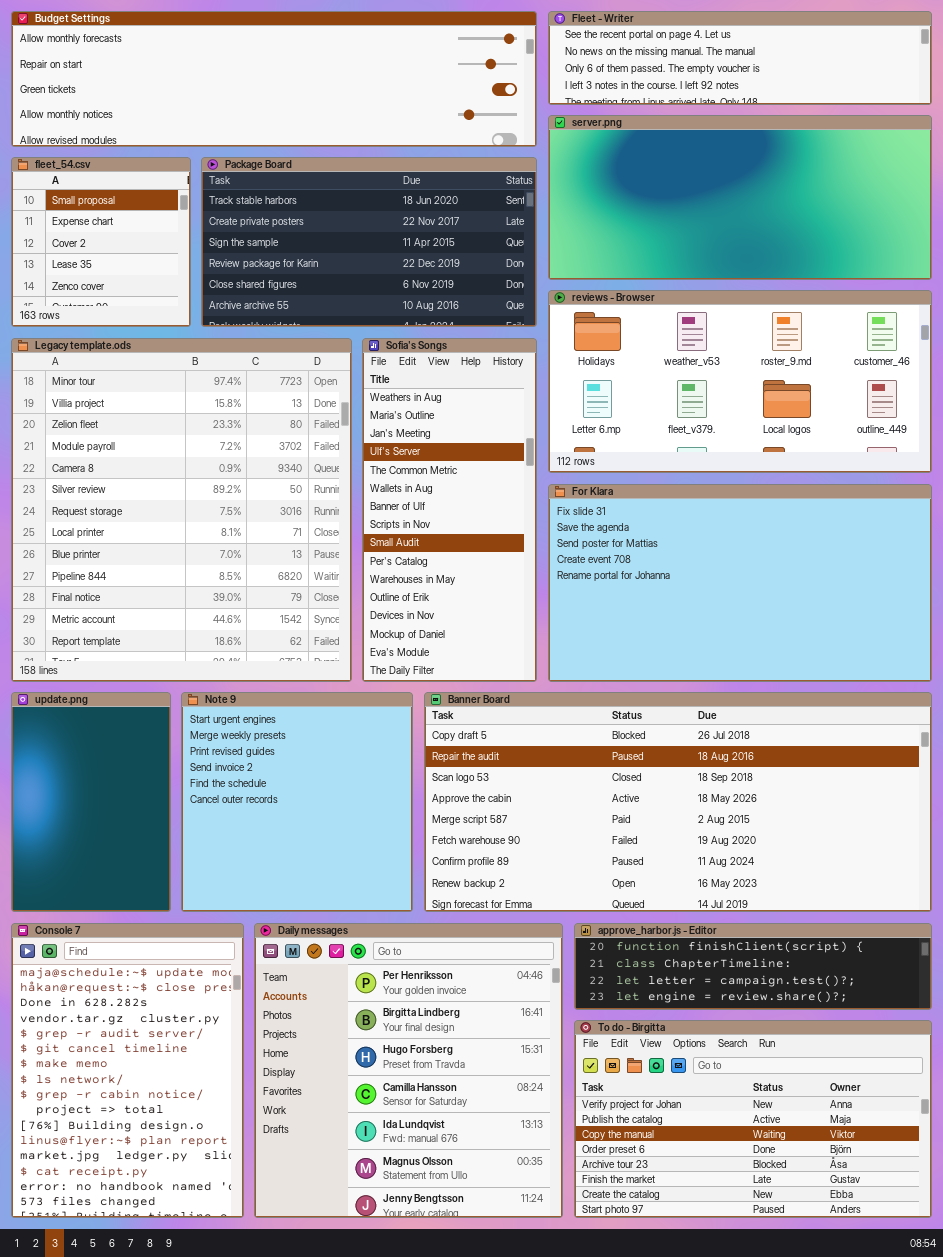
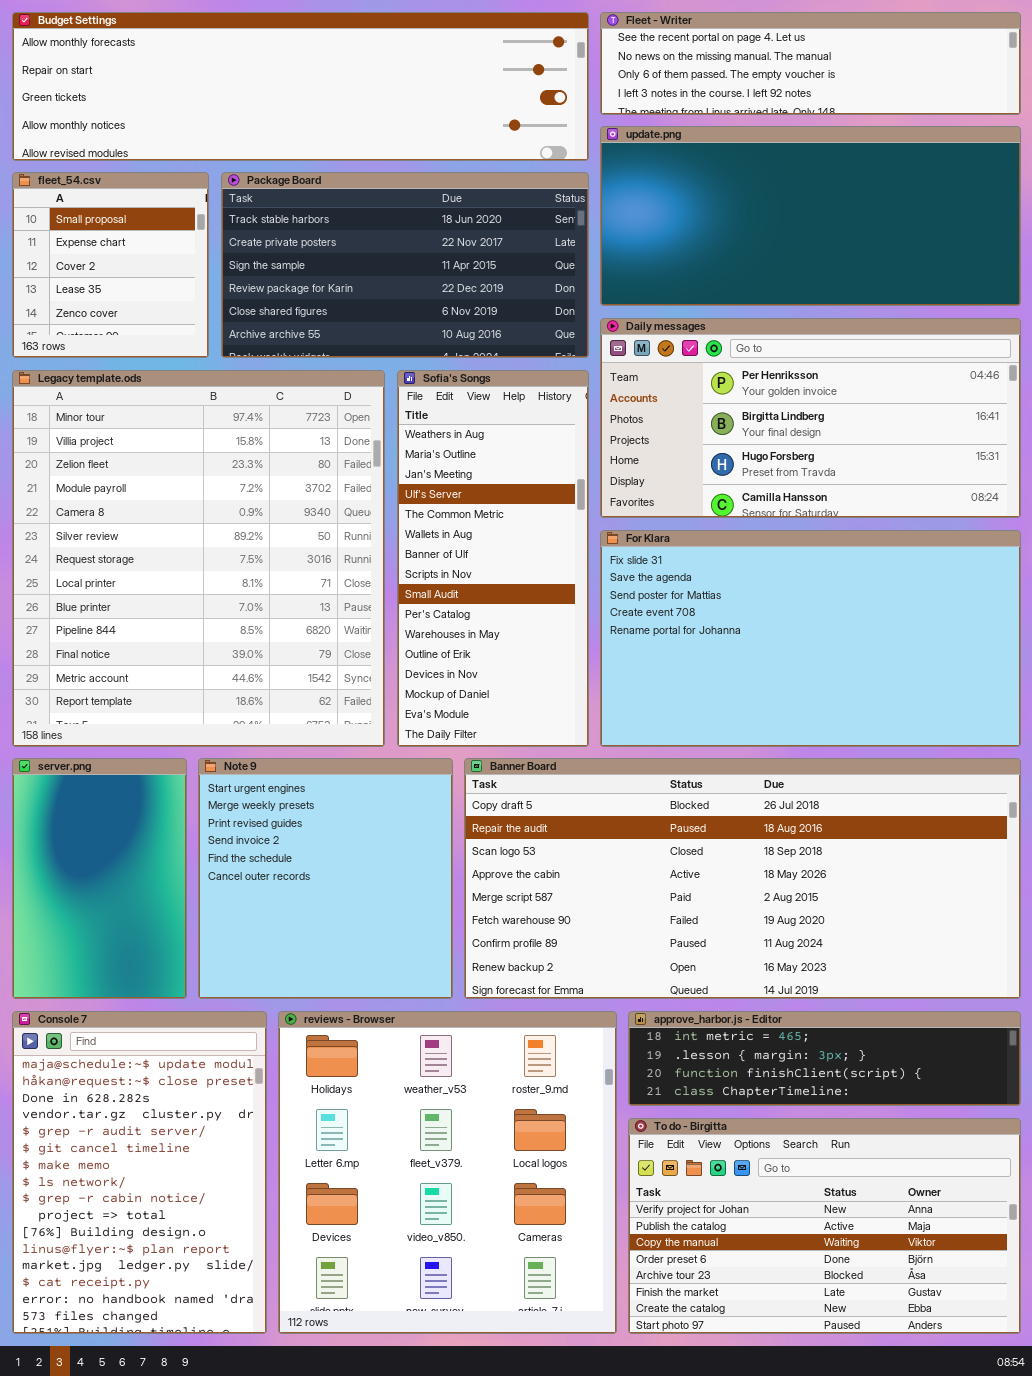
server.png: [548,115,932,280] -> [12,758,187,999], moved, resized
reviews - Browser: [548,290,932,473] -> [278,1011,617,1334], moved, resized
update.png: [11,692,171,912] -> [600,126,1021,306], moved, resized
Daily messages: [254,923,563,1218] -> [600,318,1021,518], moved, resized
approve_harbor.js - Editor: [574,923,932,1010] -> [628,1011,1021,1106], scrolled up 2 rows

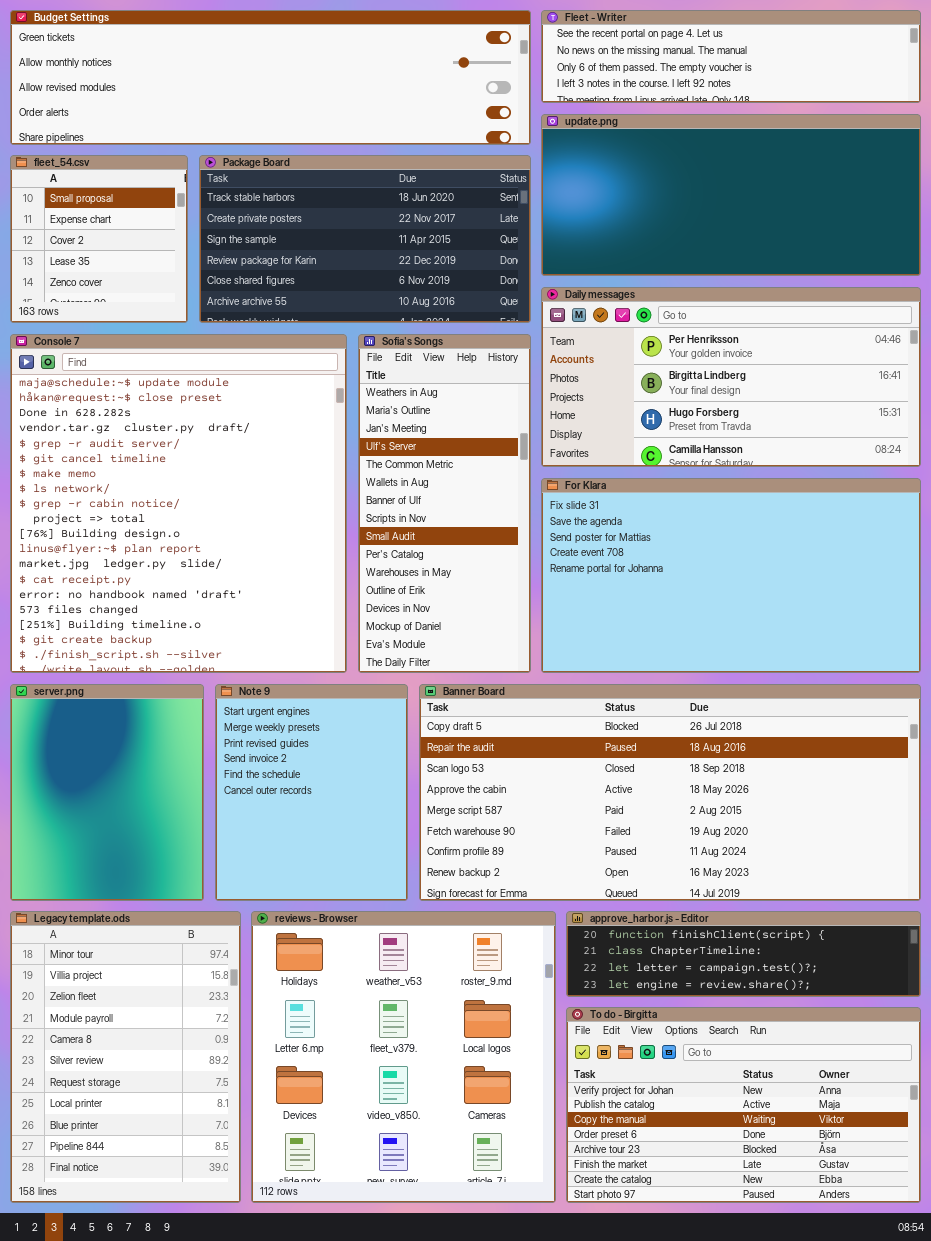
Budget Settings: [12,12,589,161] -> [10,10,531,145], scrolled down 2 rows
Legacy template.ods: [12,370,385,747] -> [10,911,241,1203], moved, resized
server.png: [12,758,187,999] -> [10,684,204,901], resized
Note 9: [198,758,453,999] -> [215,684,408,901], resized
Console 7: [12,1011,267,1334] -> [10,334,347,673], moved, resized
approve_harbor.js - Editor: [628,1011,1021,1106] -> [566,911,921,997], scrolled down 2 rows

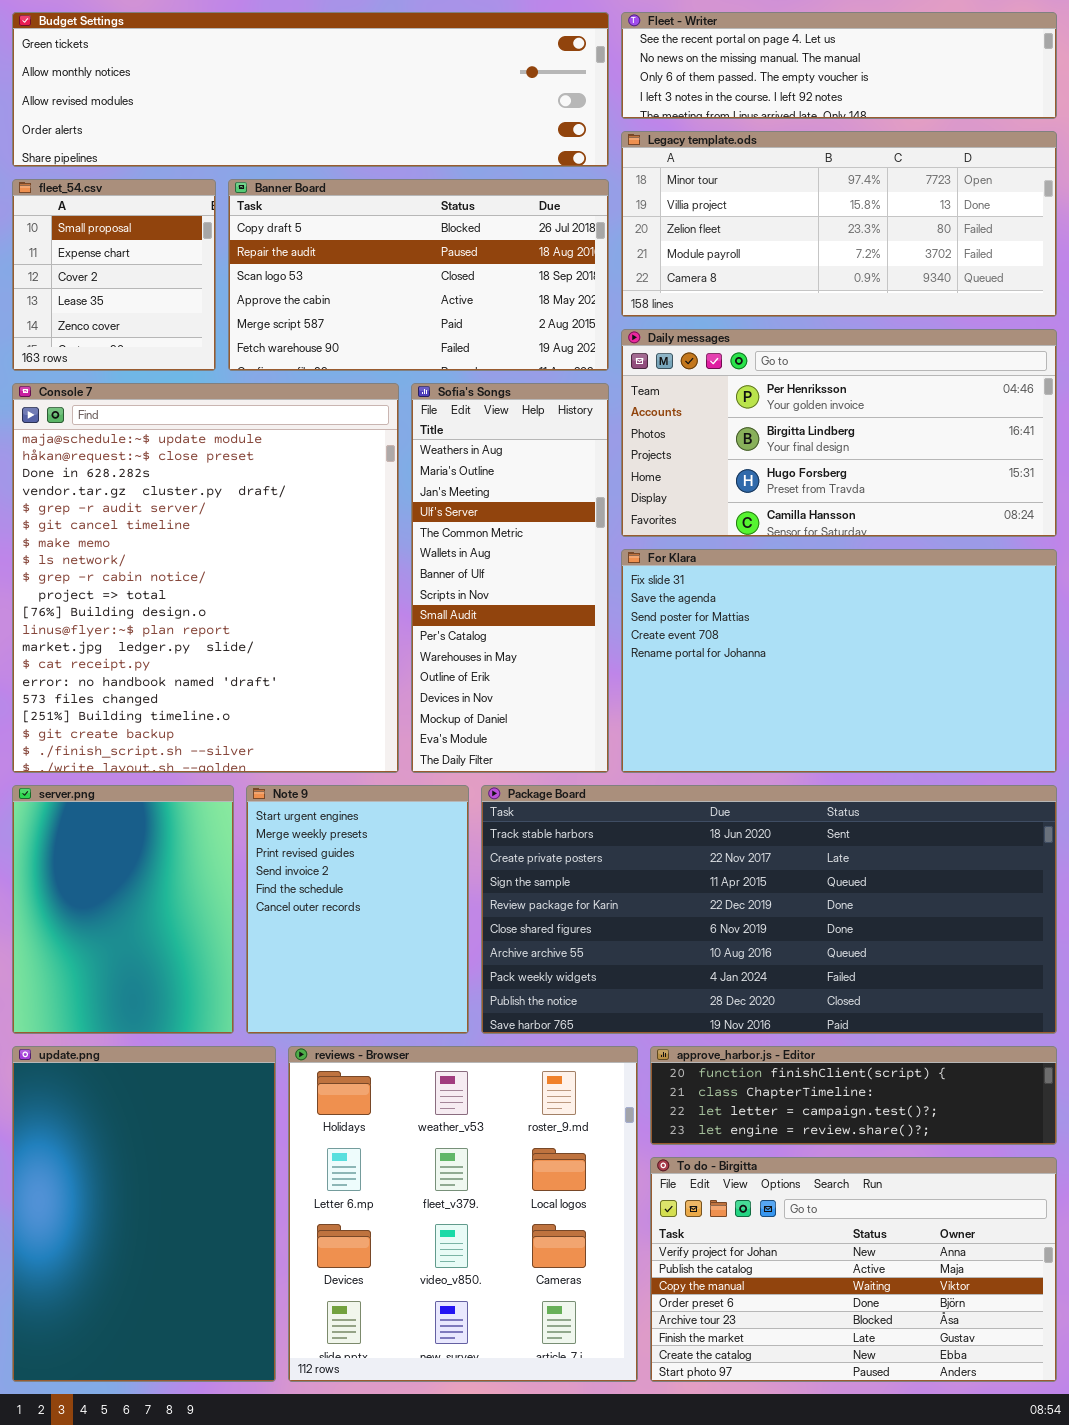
update.png: [541,114,921,276] -> [12,1046,276,1382], moved, resized
Package Board: [199,155,531,323] -> [481,785,1057,1034], moved, resized
Banner Board: [419,684,921,901] -> [228,179,609,371], moved, resized
Legacy template.ods: [10,911,241,1203] -> [621,131,1057,317], moved, resized

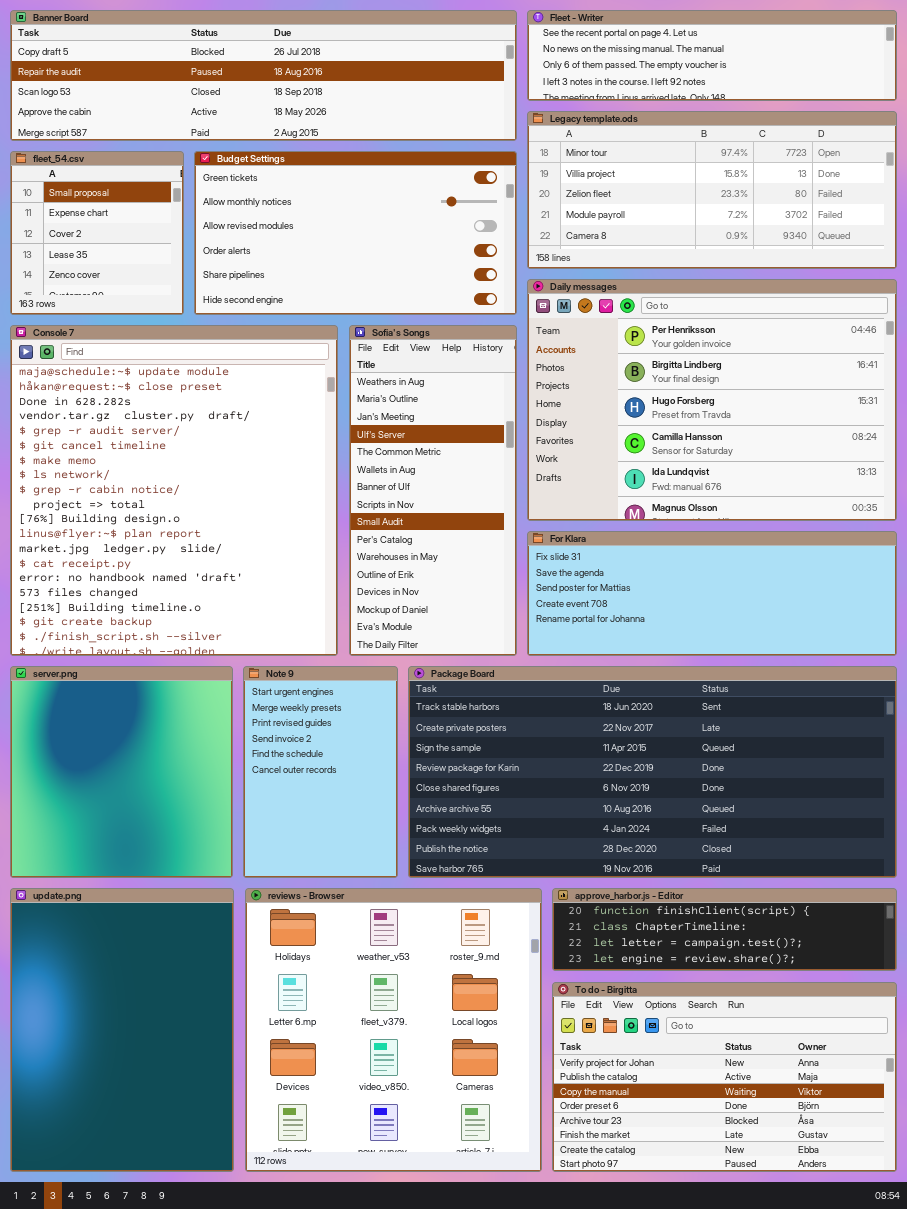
Budget Settings: [12,12,609,167] -> [194,151,517,315], moved, resized
Banner Board: [228,179,609,371] -> [10,10,517,141], moved, resized
Daily messages: [621,329,1057,537] -> [527,279,897,521], resized
For Klara: [621,549,1057,773] -> [527,531,897,656], resized
server.png: [12,785,234,1034] -> [10,666,233,878], resized
Note 9: [246,785,469,1034] -> [243,666,398,878], resized

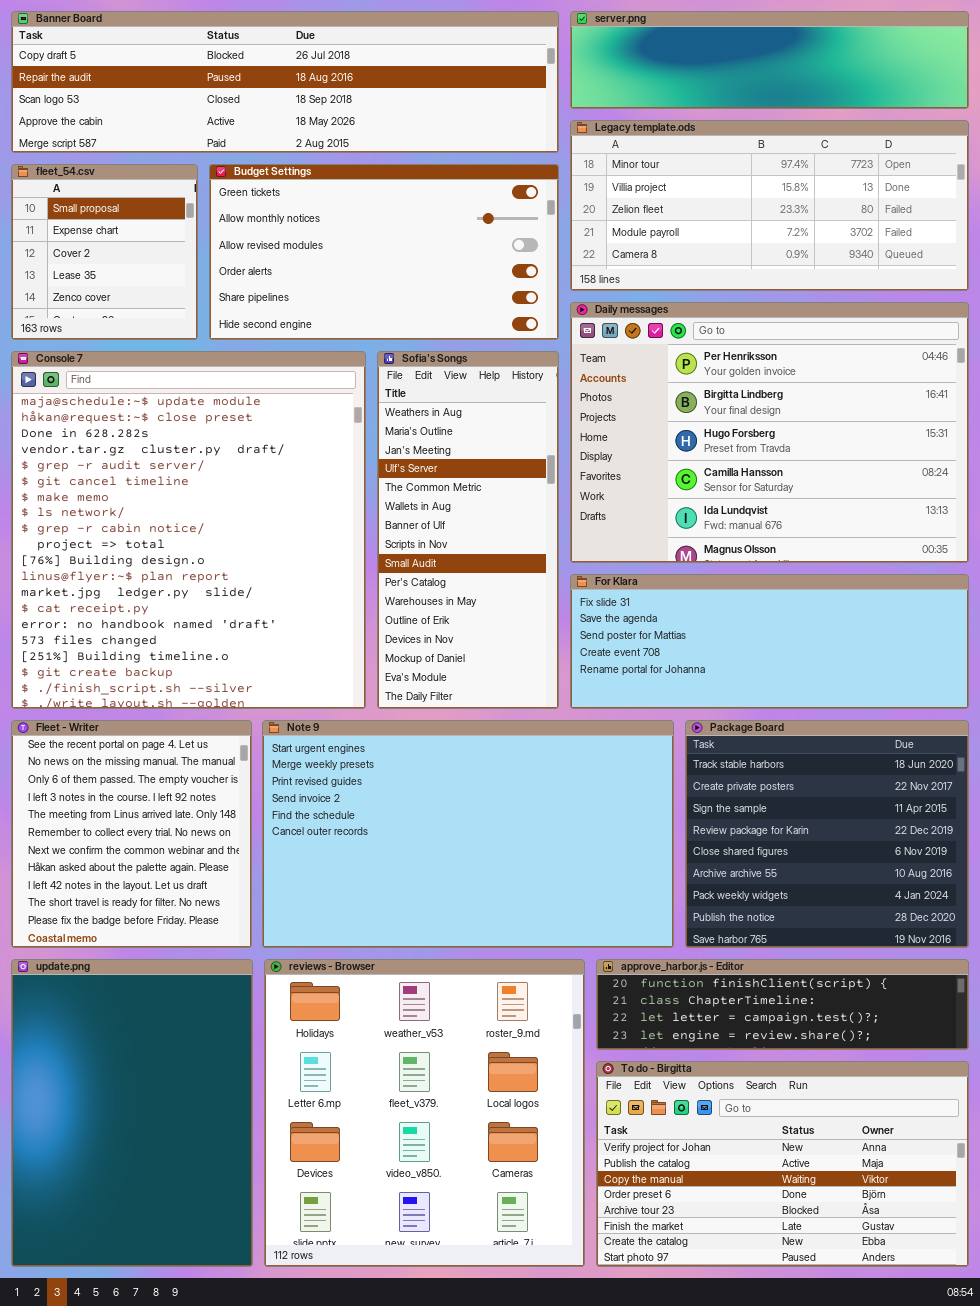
Fleet - Writer: [527,10,897,101] -> [11,720,252,948], moved, resized
server.png: [10,666,233,878] -> [570,11,969,109], moved, resized
Note 9: [243,666,398,878] -> [262,720,674,948], resized
Package Board: [408,666,897,878] -> [685,720,969,948], resized

